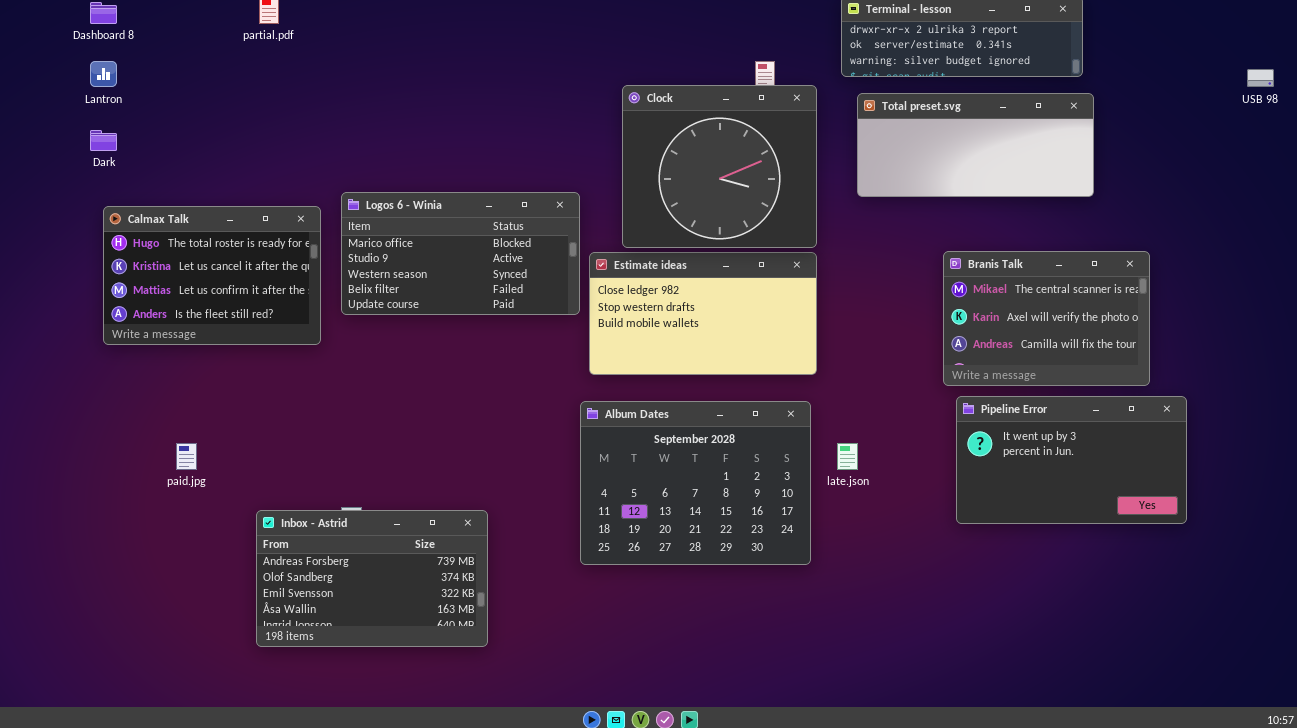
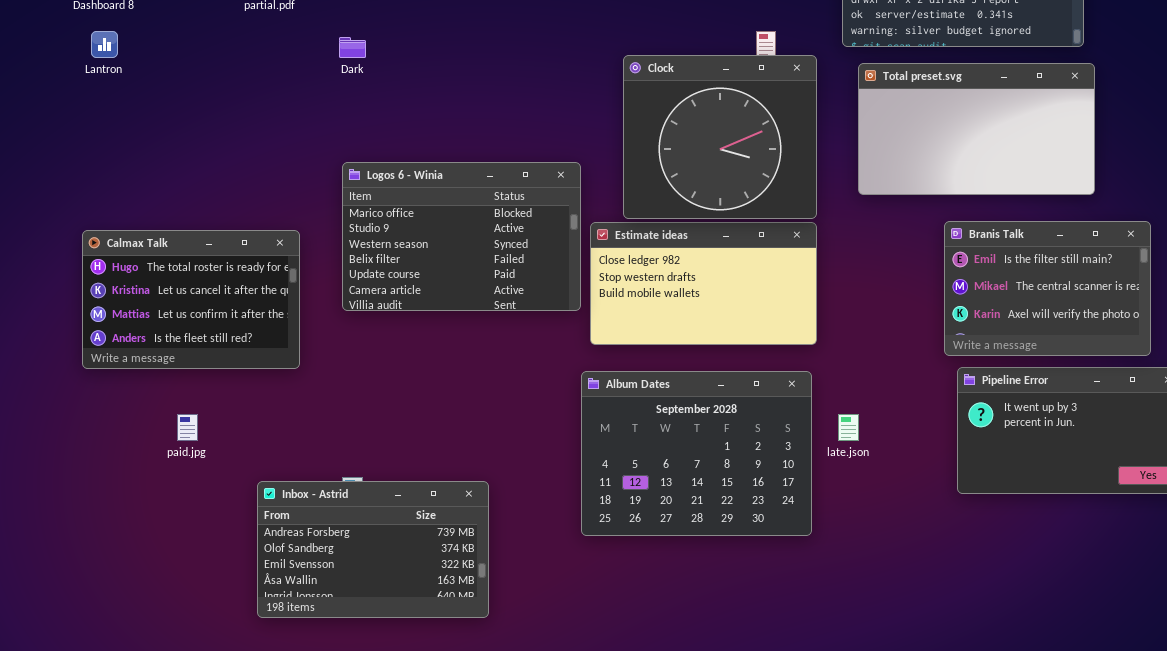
Total preset.svg: [857,93,1094,197] -> [858,63,1095,195], resized
Dark: [90,130,117,151] -> [339,37,366,58], moved
Logos 6 - Winia: [341,192,580,315] -> [342,162,581,311], resized
Calmax Talk: [103,206,321,345] -> [82,230,300,369], moved
Branis Talk: [943,251,1150,386] -> [944,221,1151,356], scrolled up 1 row

